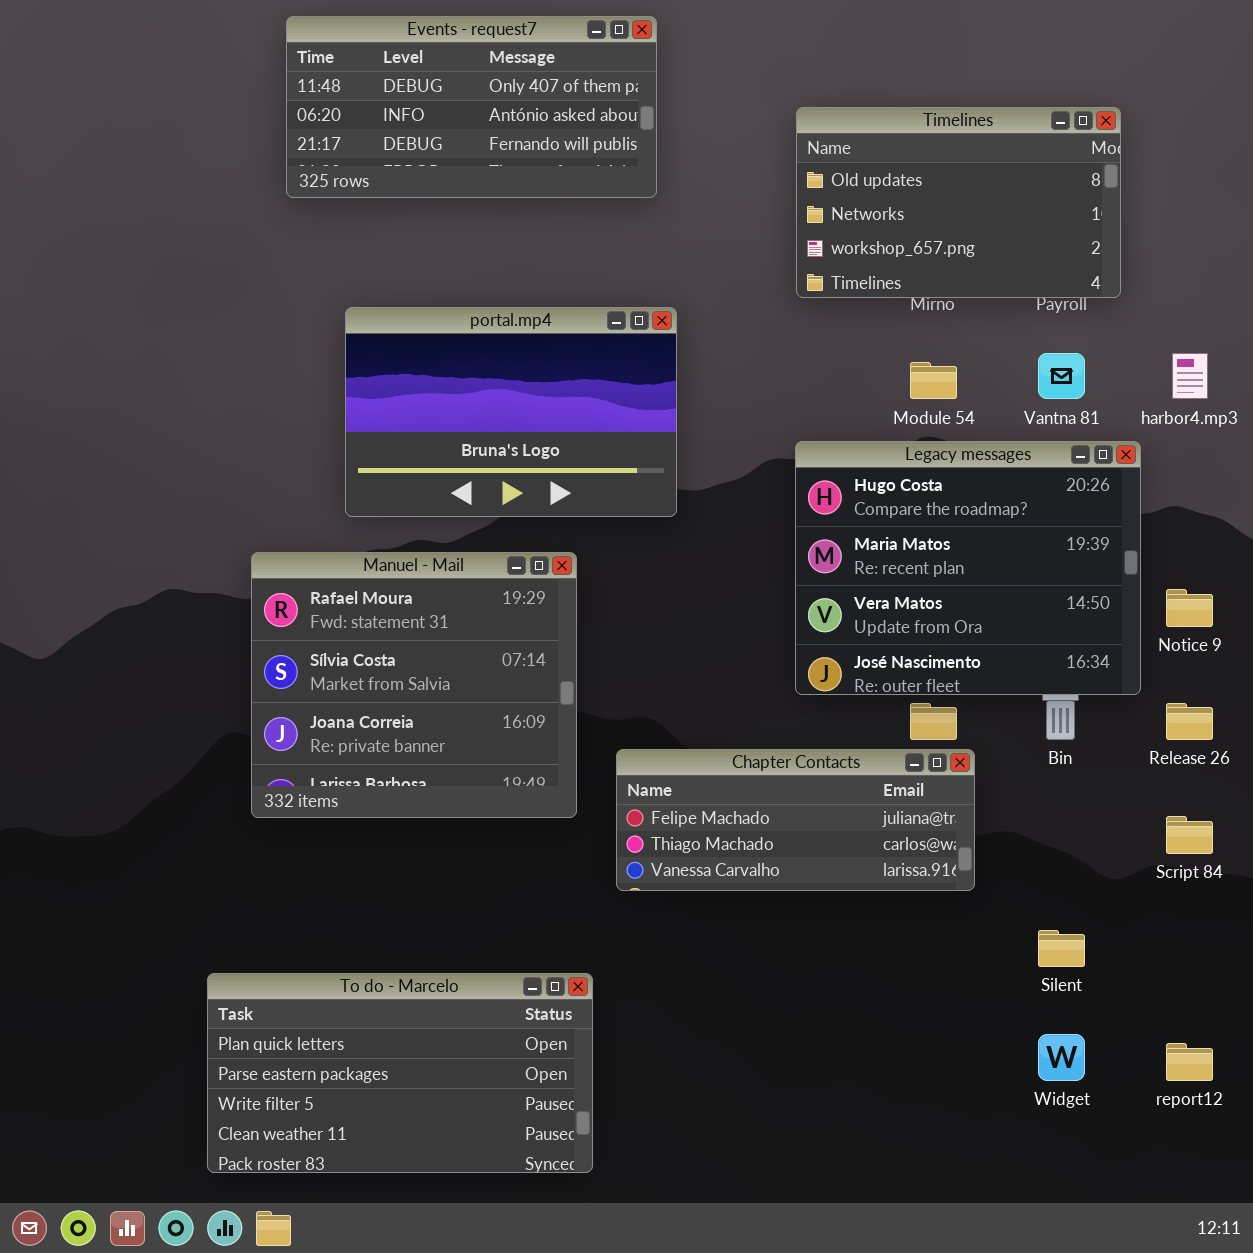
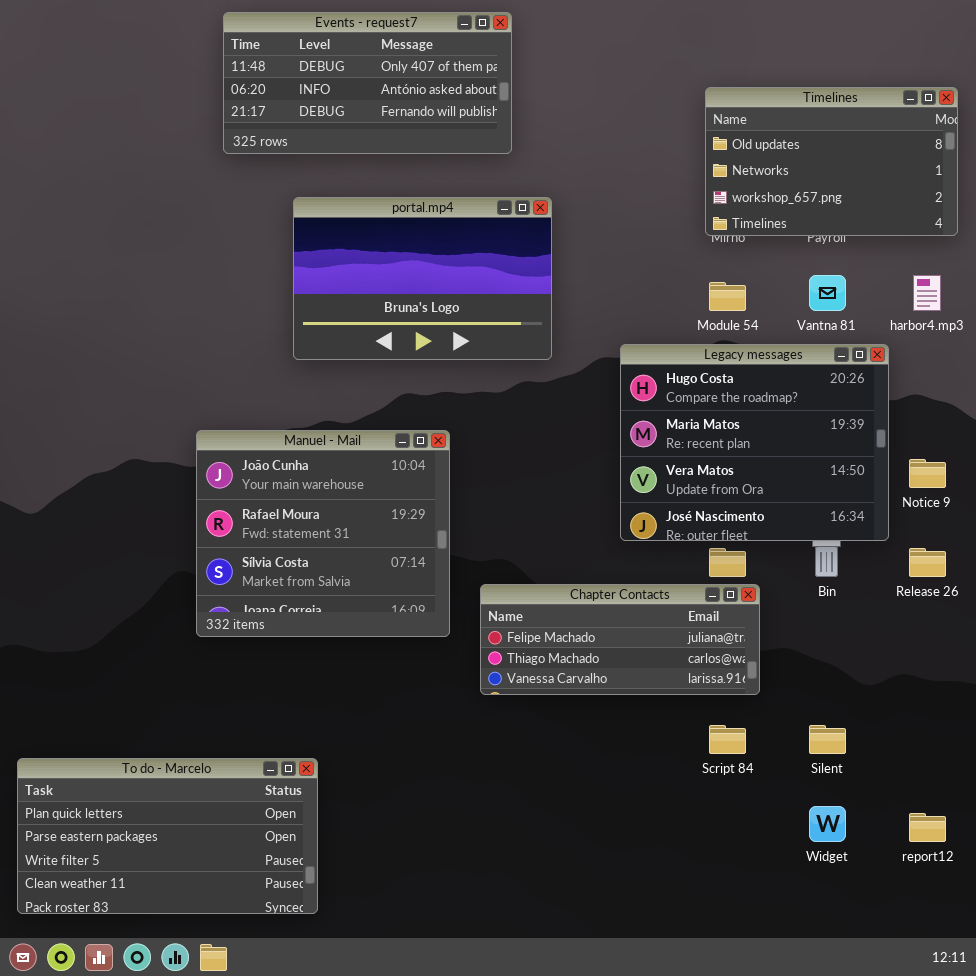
Timelines: [796,107,1121,298] -> [705,87,958,236], moved
portal.mp4: [345,307,677,517] -> [293,197,552,360], moved
Manuel - Mail: [251,552,577,818] -> [196,430,450,637], scrolled up 1 row
Script 84: [1166,816,1213,854] -> [709,725,746,754], moved
To do - Marcelo: [207,973,593,1173] -> [17,758,318,914], moved

